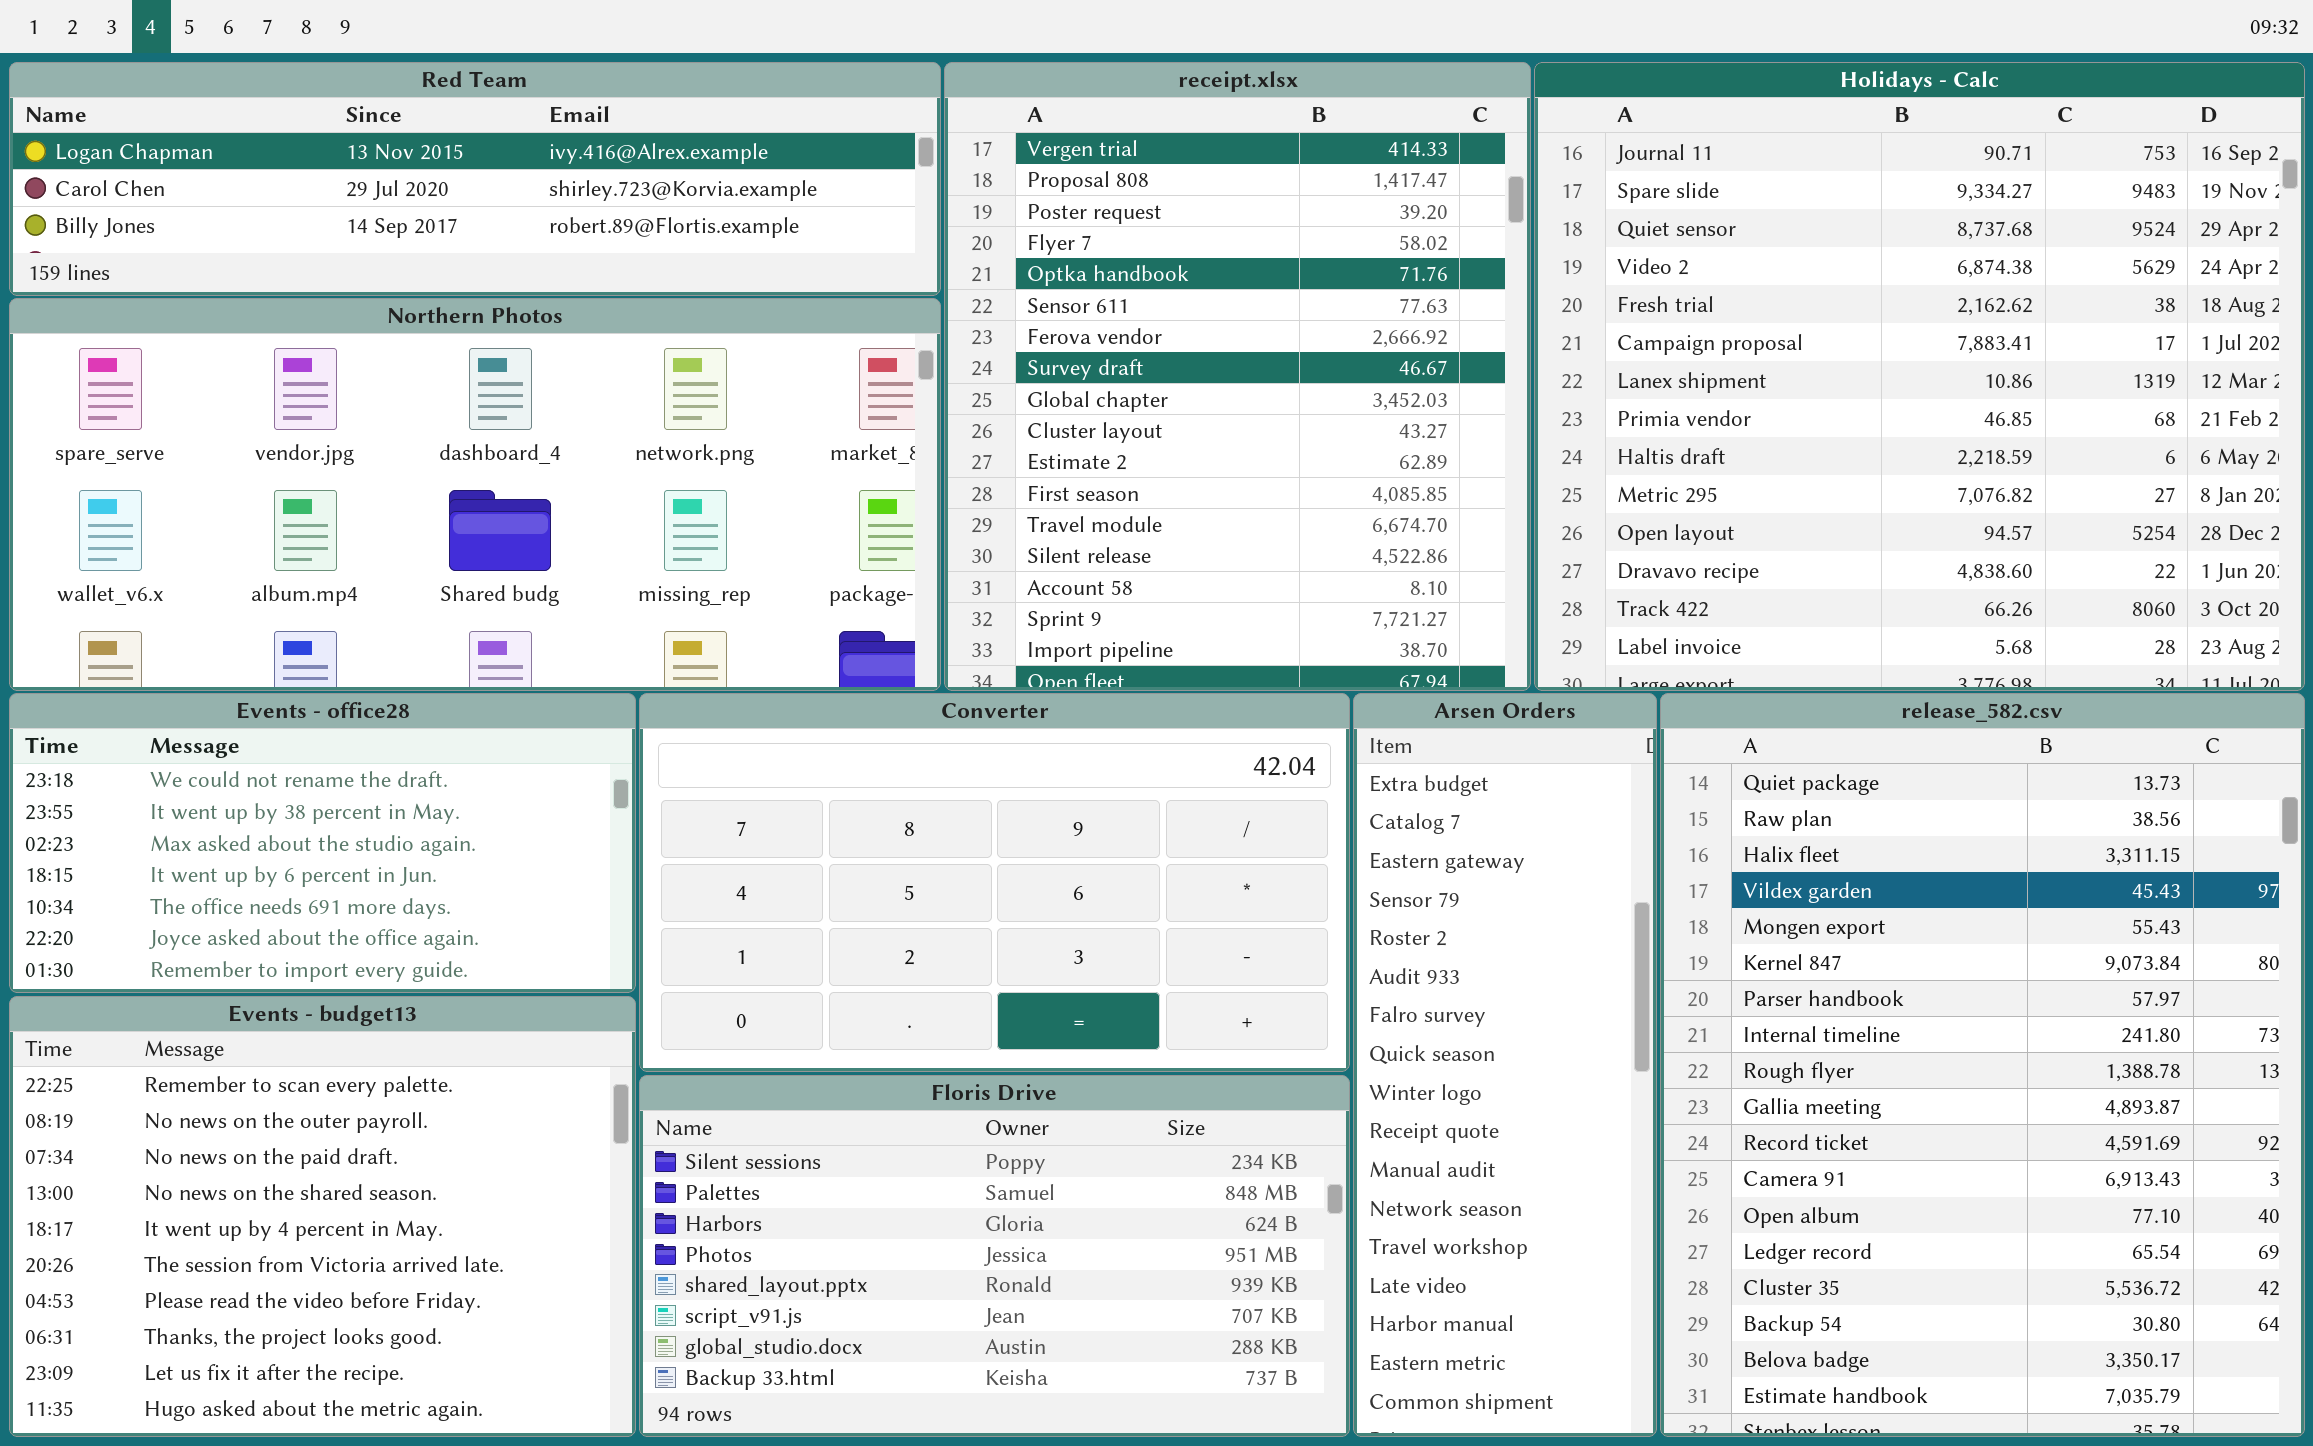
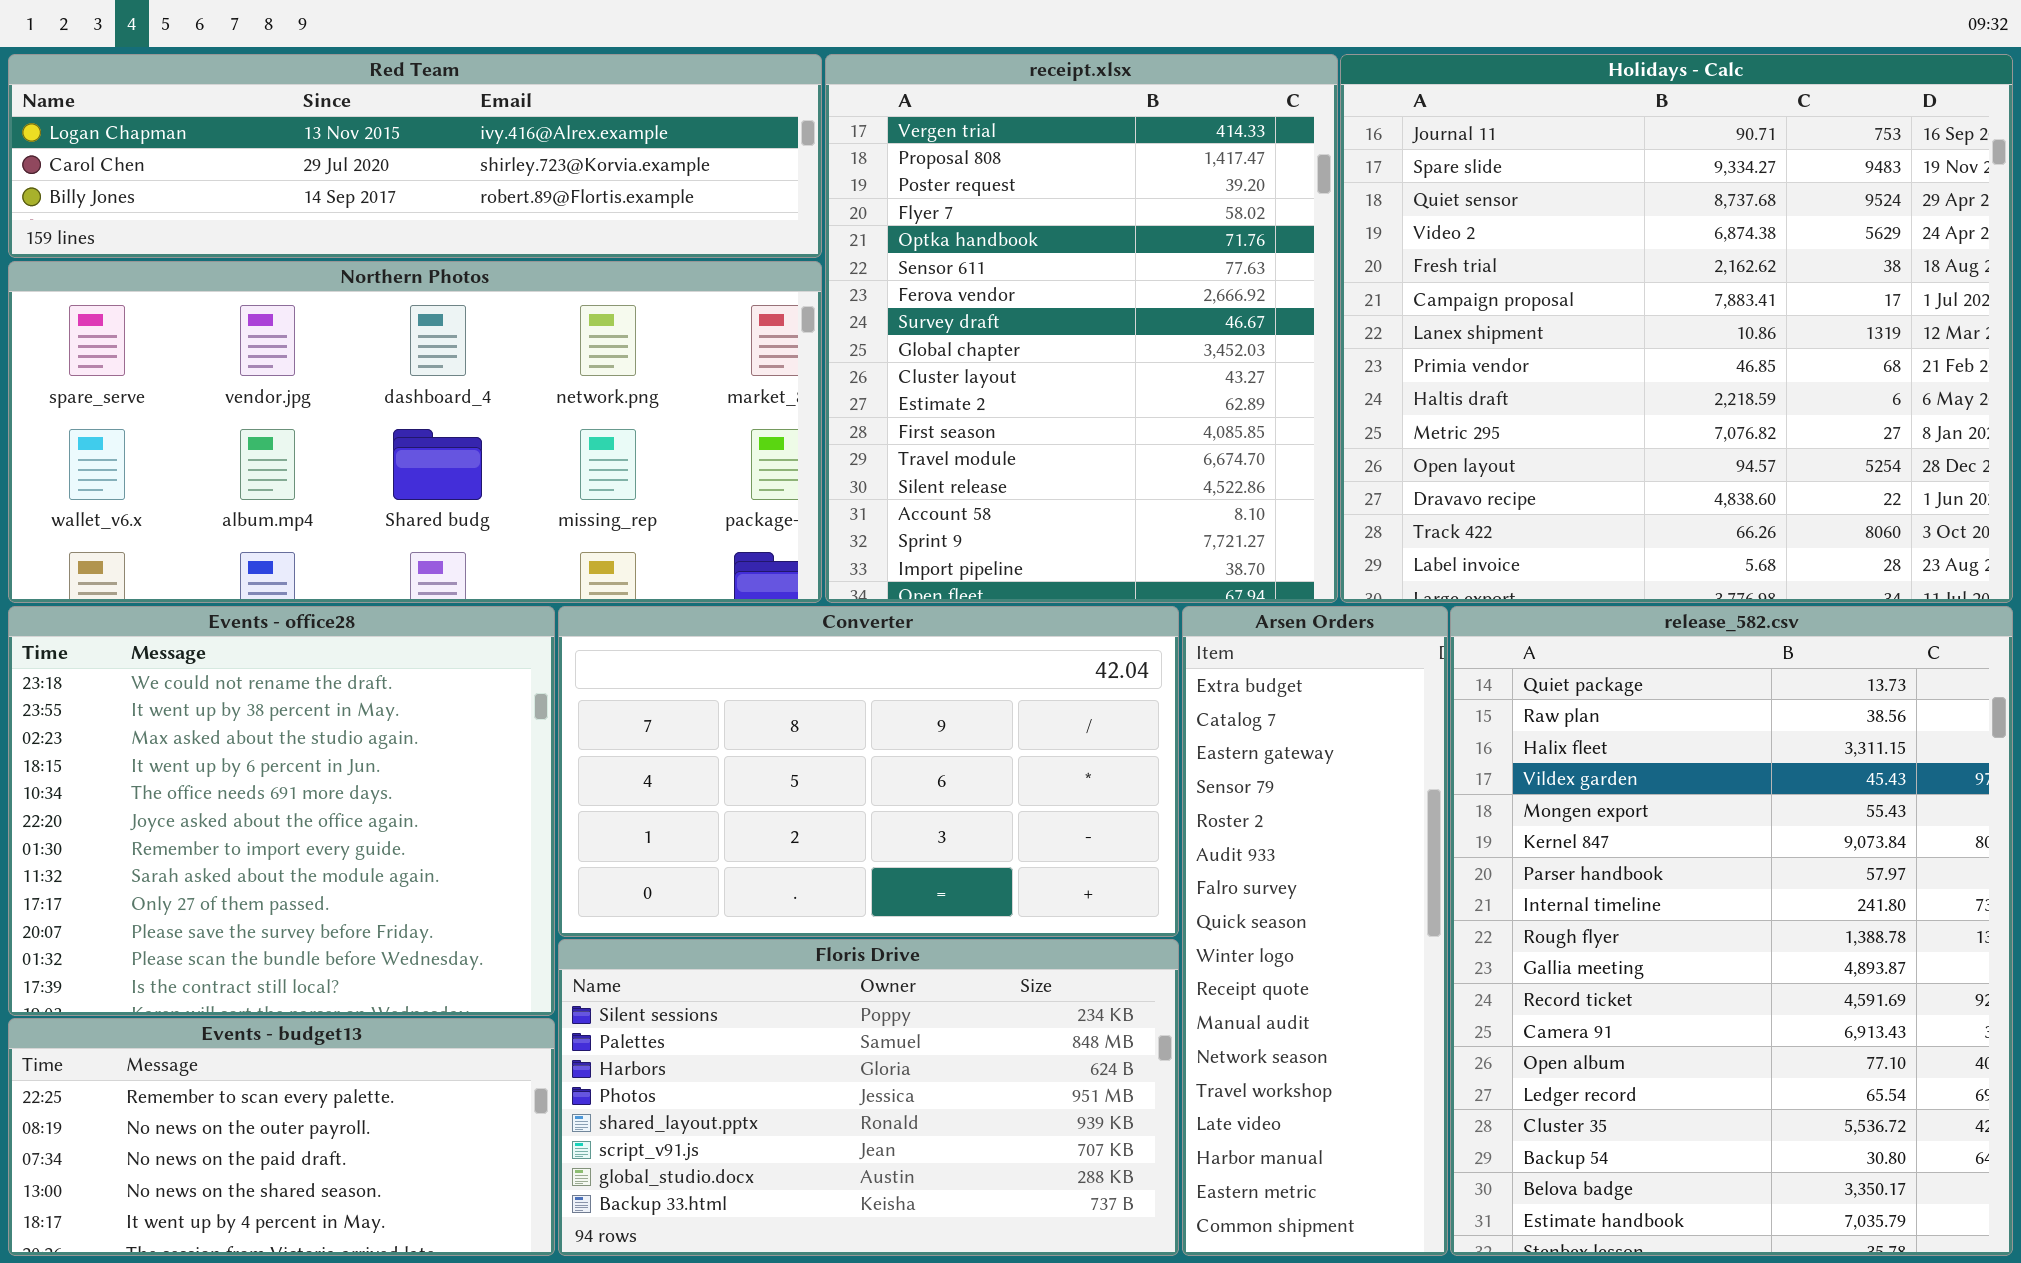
Events - office28: [9,693,636,993] -> [8,606,555,1016], resized
Events - budget13: [9,996,636,1437] -> [8,1018,555,1256], resized

